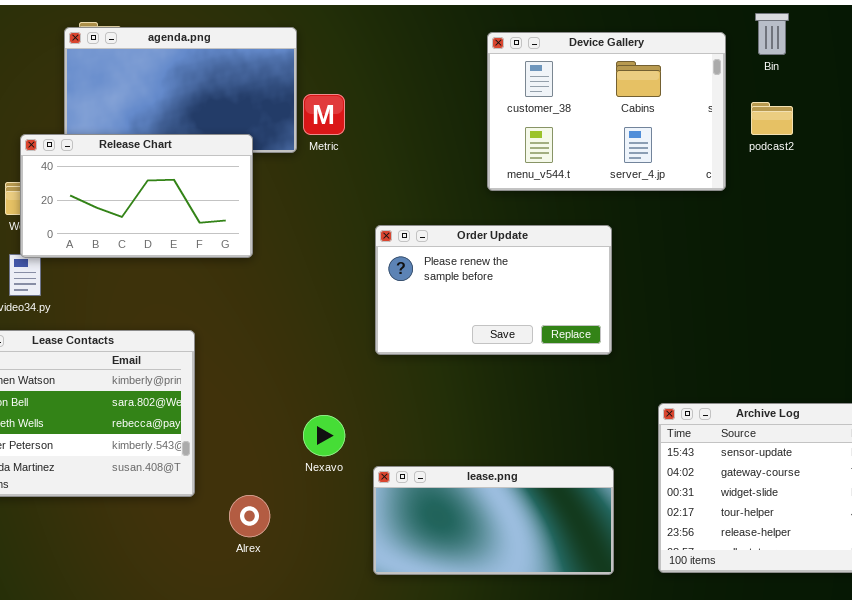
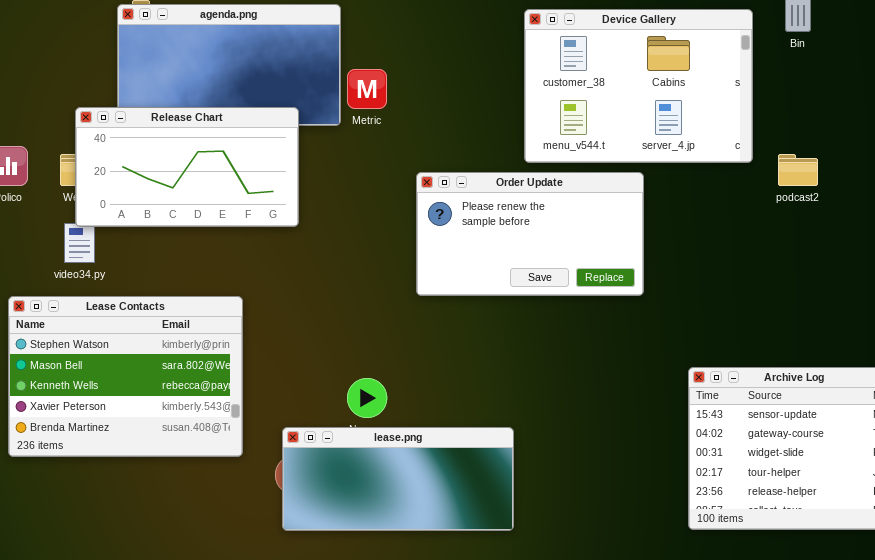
podcast2: [751,102,793,135] -> [778,154,818,186], moved
Order Update: [375,225,612,355] -> [416,172,644,296], moved
lease.png: [373,466,614,575] -> [282,427,514,531], moved

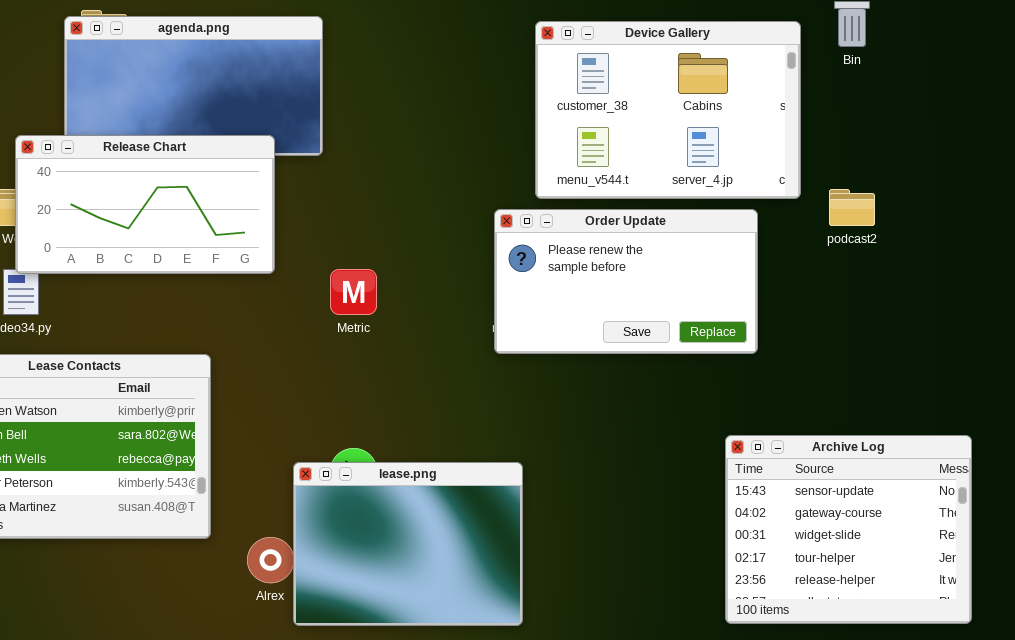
Metric: [347,69,387,109] -> [330,269,377,315], moved
Order Update: [416,172,644,296] -> [494,209,758,354], moved
lease.png: [282,427,514,531] -> [293,462,523,626], resized

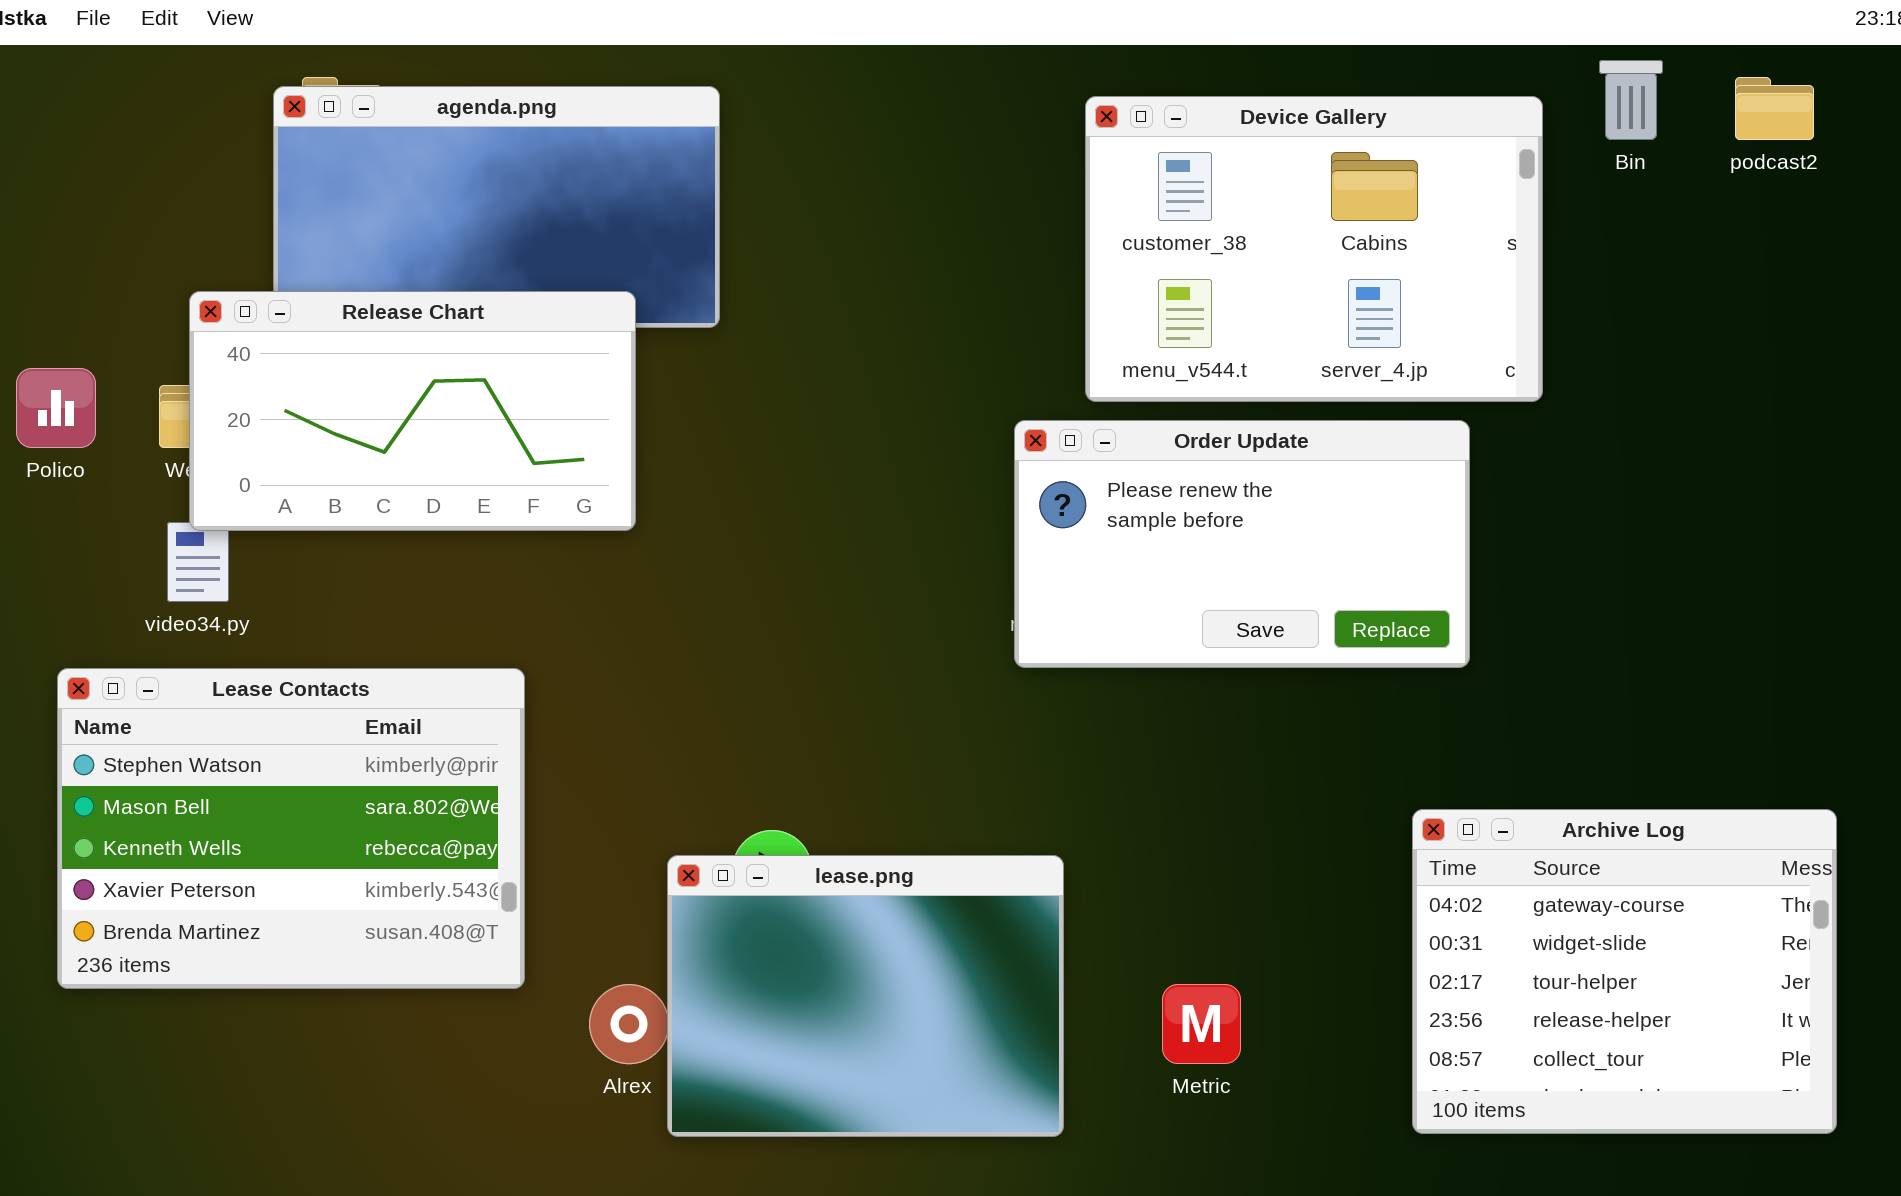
podcast2: [829,189,875,226] -> [1735,77,1814,140], moved
Metric: [330,269,377,315] -> [1162,984,1241,1064], moved
Archive Log: [725,435,972,624] -> [1412,809,1837,1134], scrolled down 1 row

